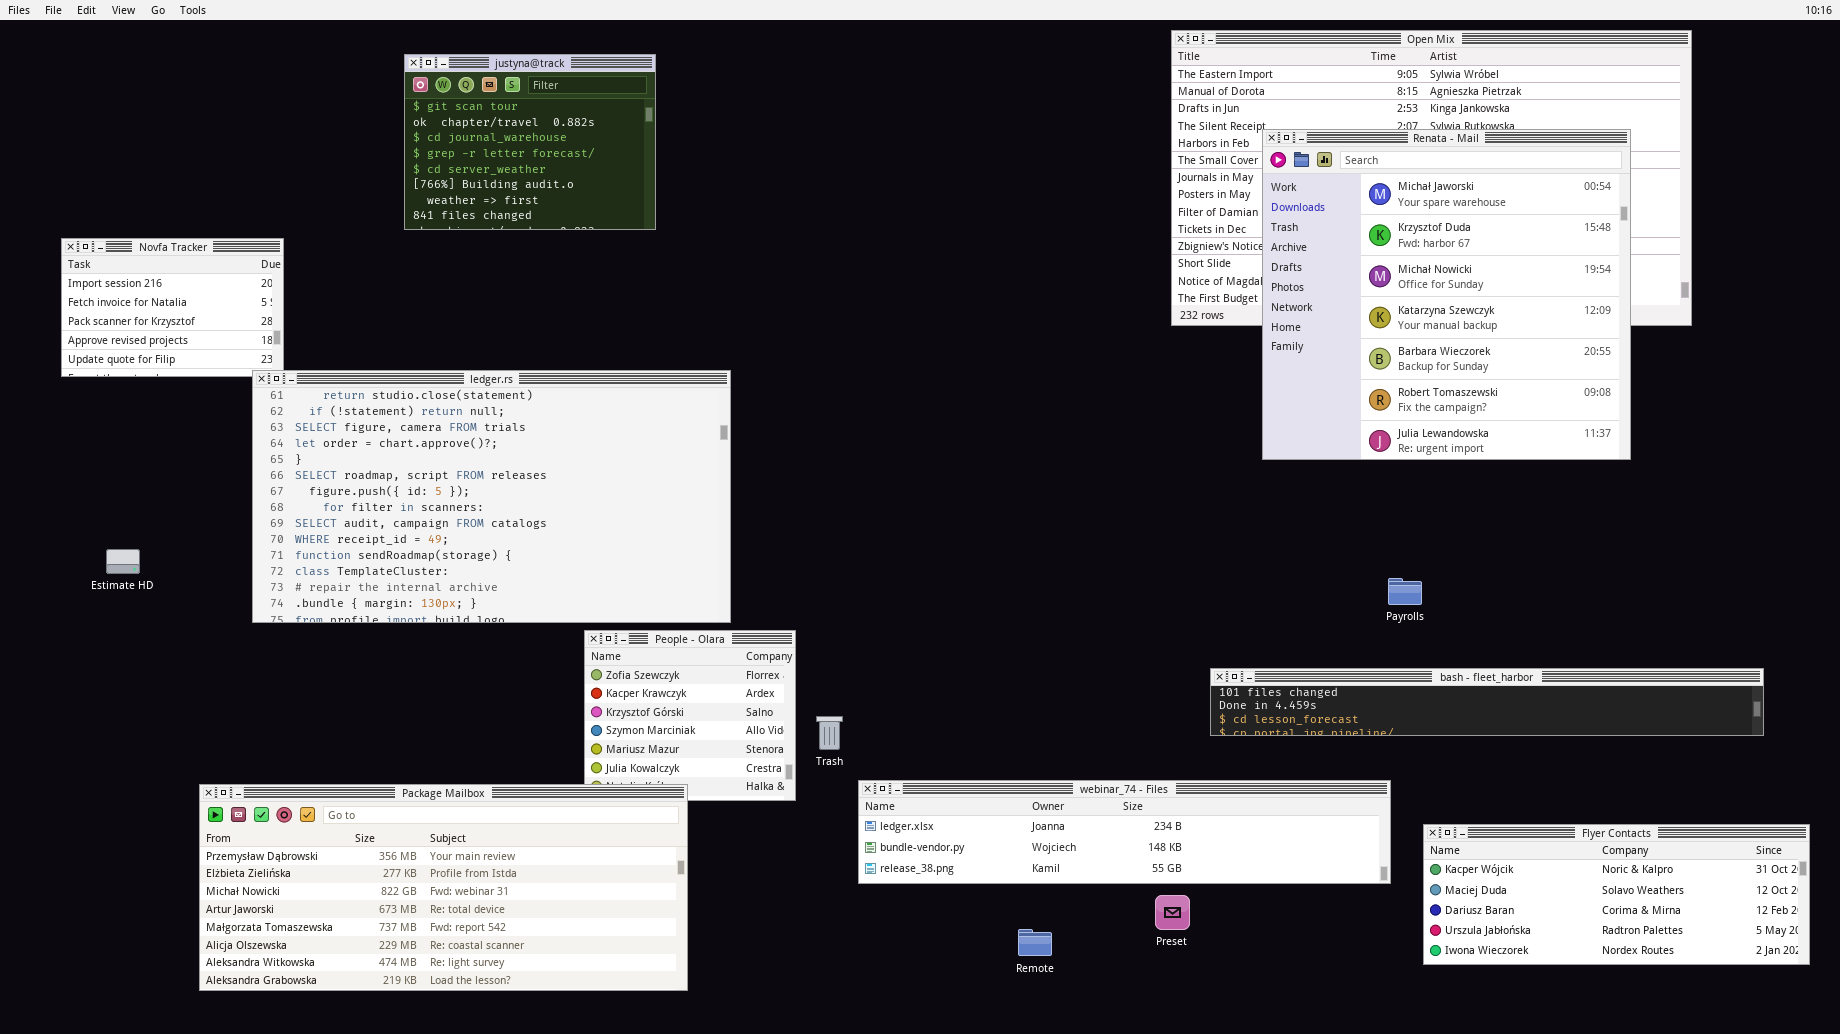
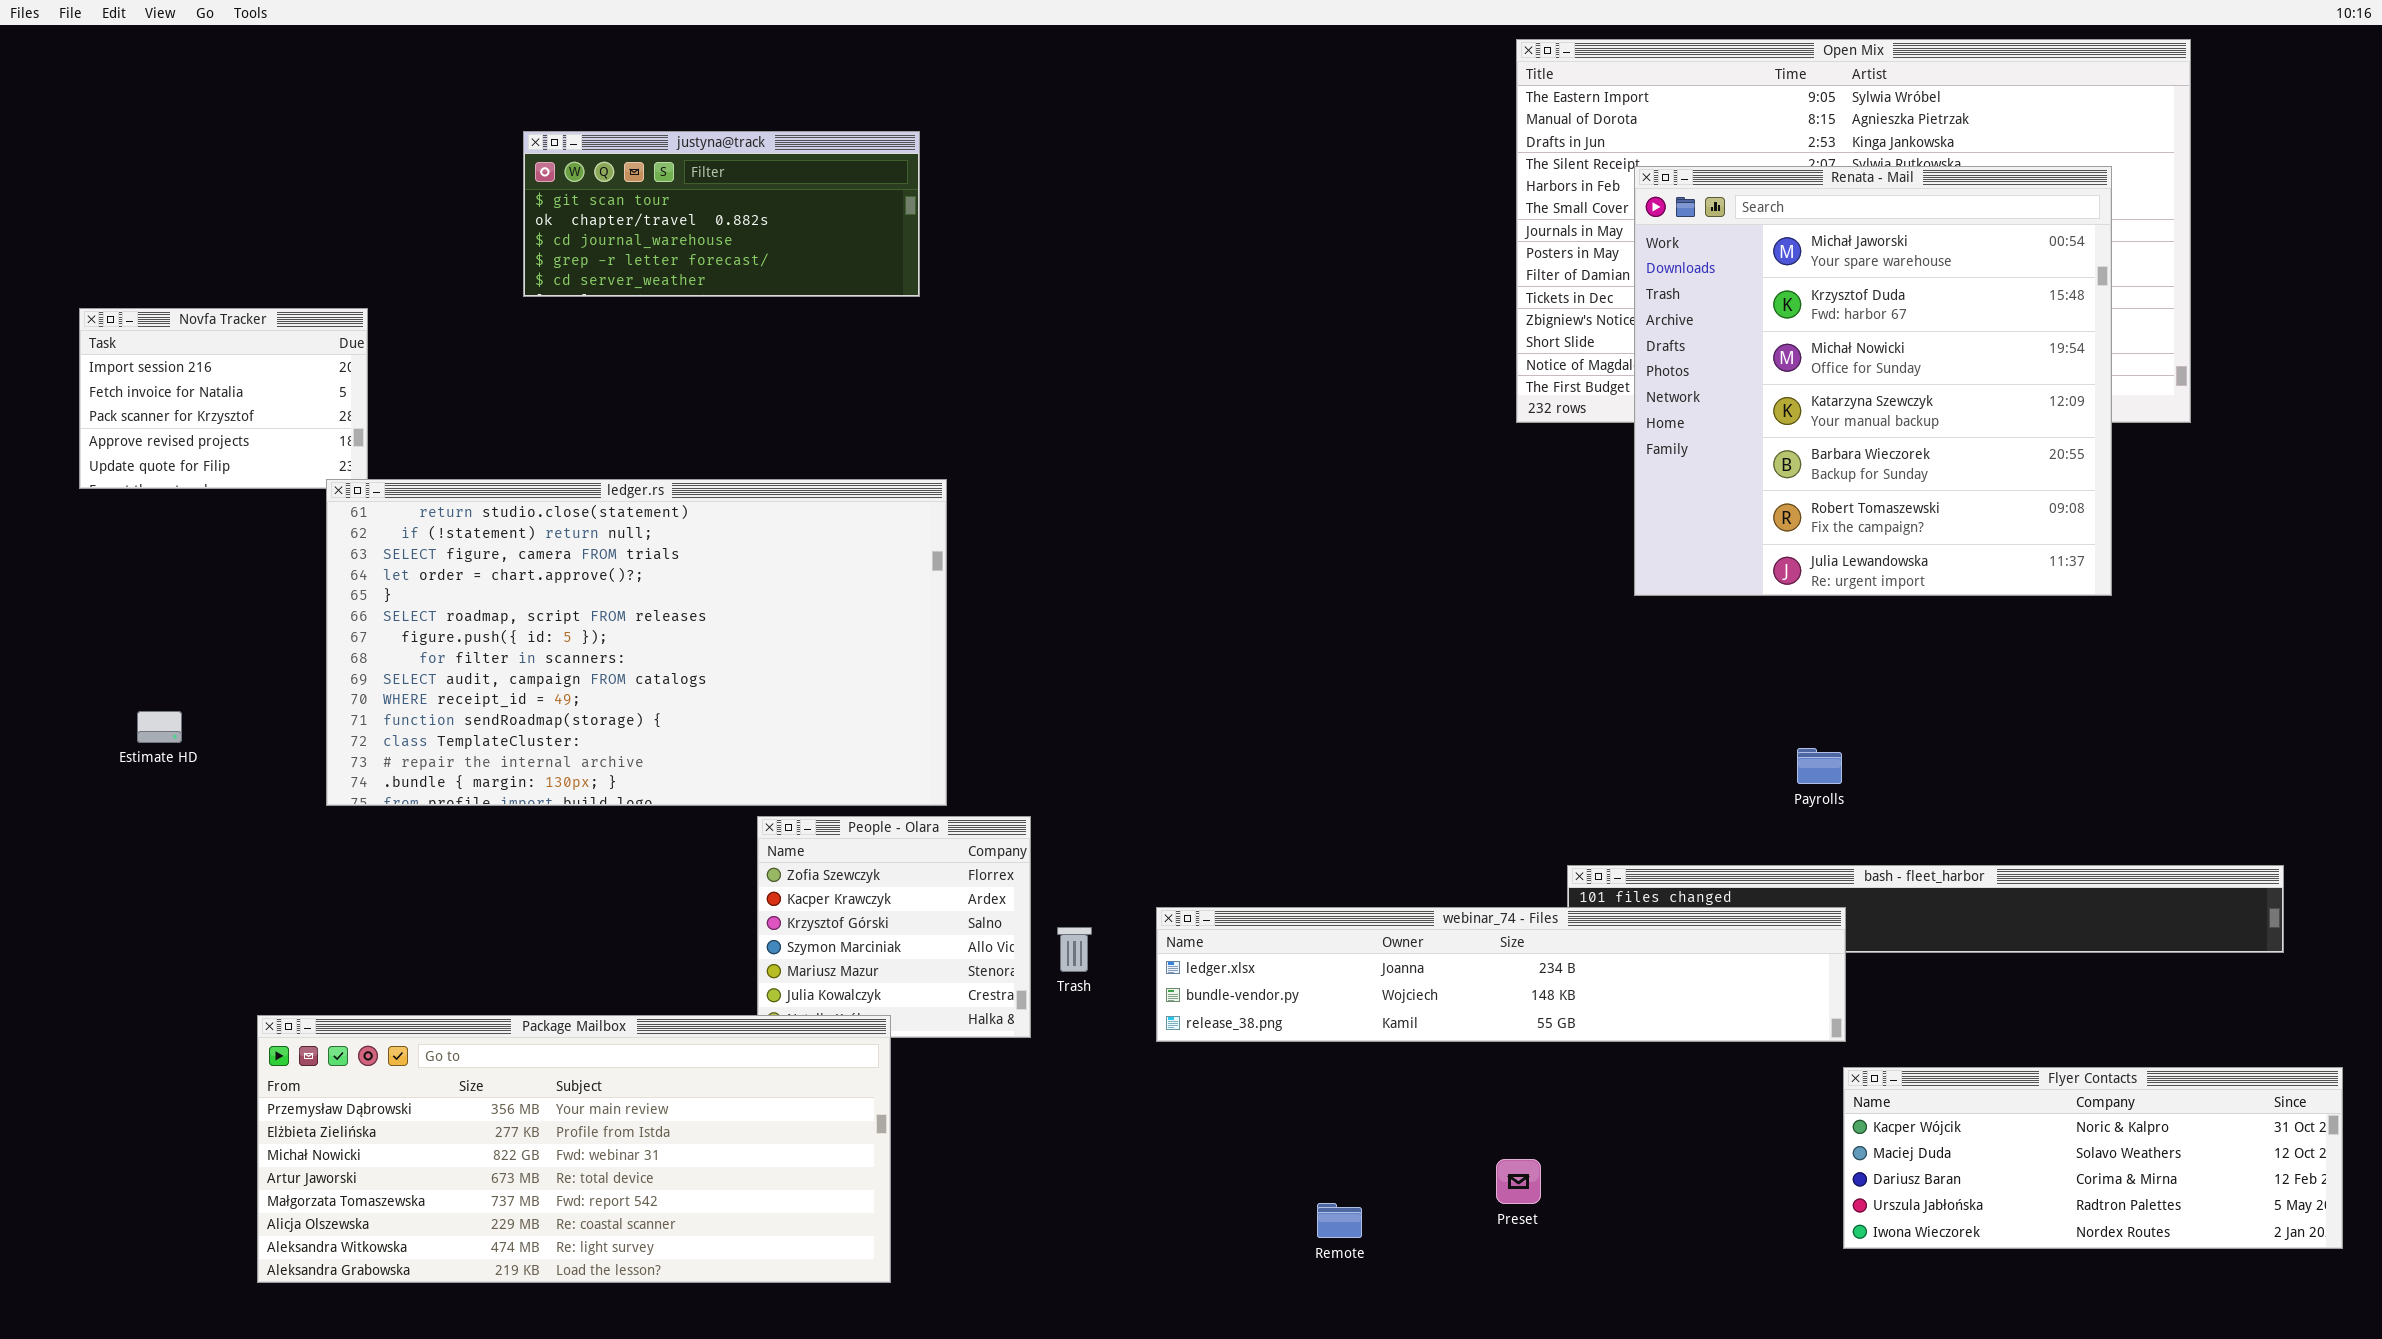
justyna@track: [404,54,656,230] -> [523,131,920,297], resized
webinar_74 - Files: [858,780,1391,884] -> [1156,907,1846,1042], moved

